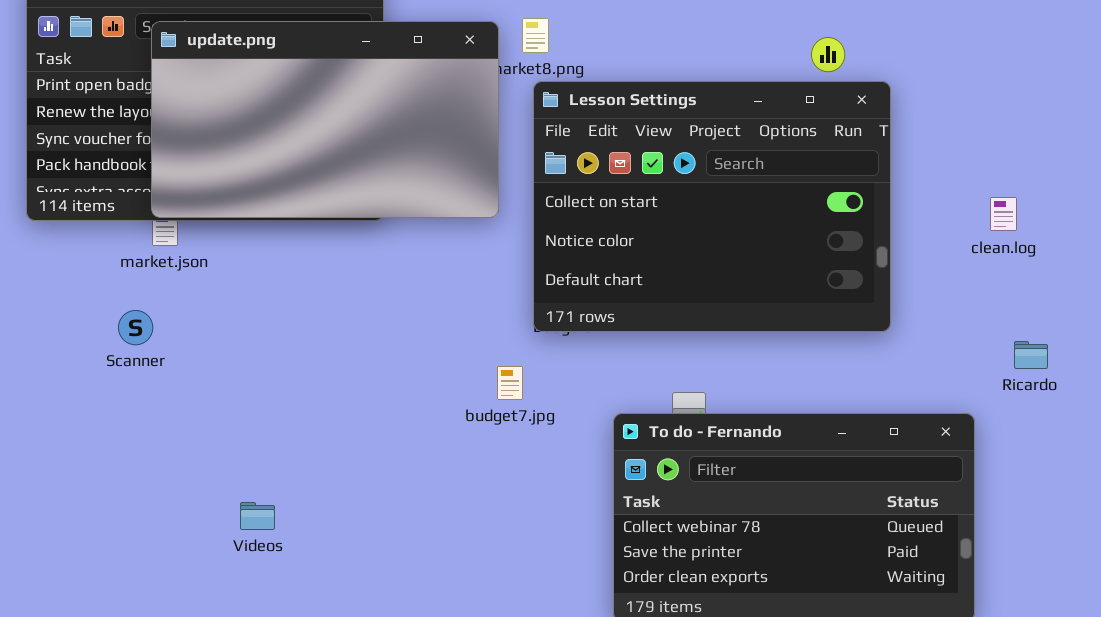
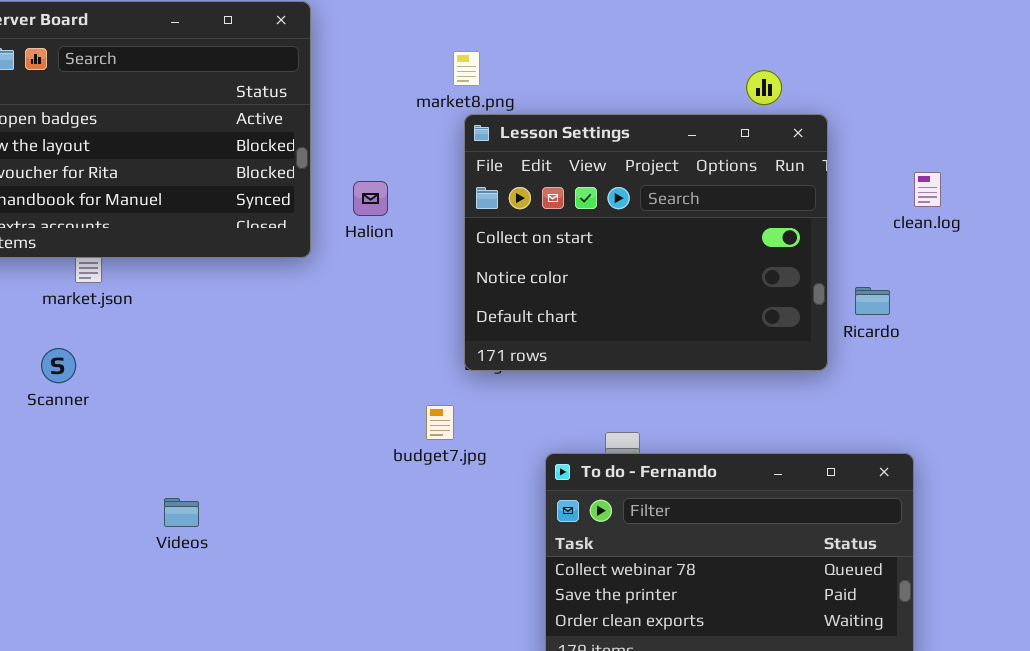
update.png: [151,21,499,218] -> none, closed
clean.log: [990,197,1017,231] -> [914,172,941,207], moved
Ricardo: [1014,341,1048,369] -> [855,287,890,315], moved
Videos: [240,502,275,530] -> [164,498,199,527], moved

